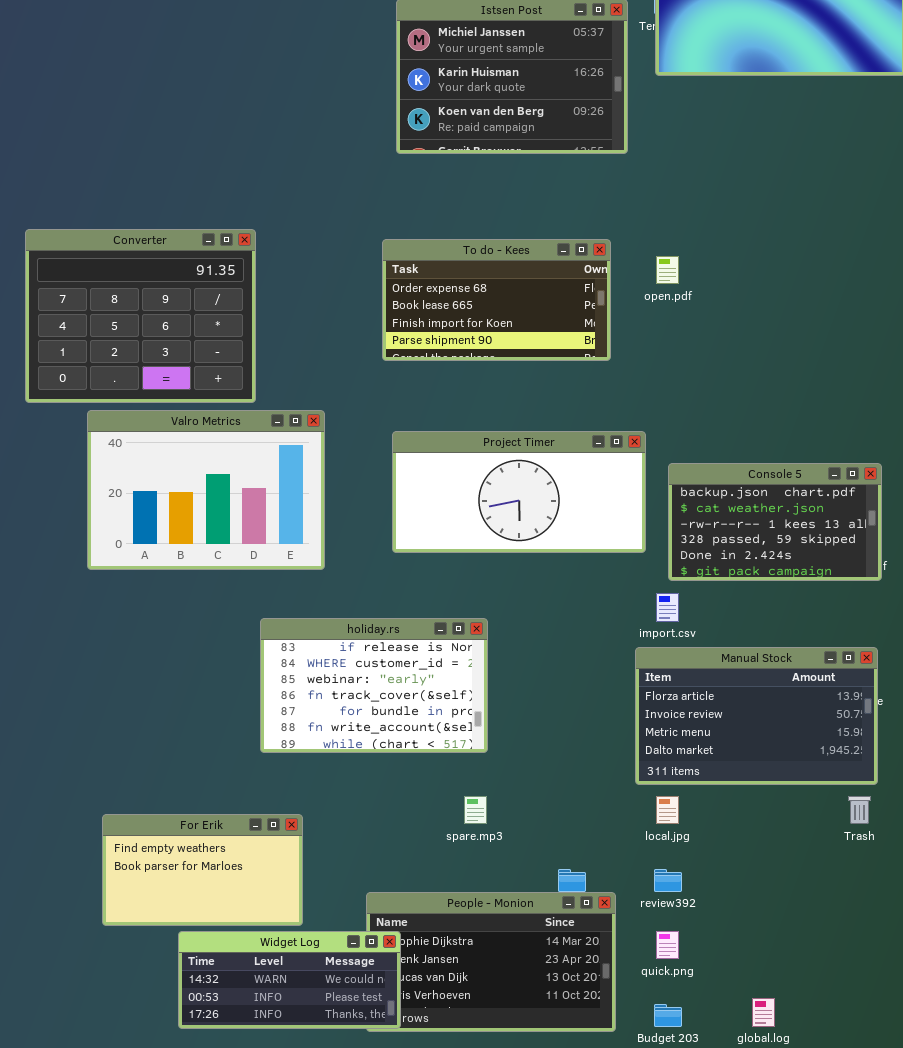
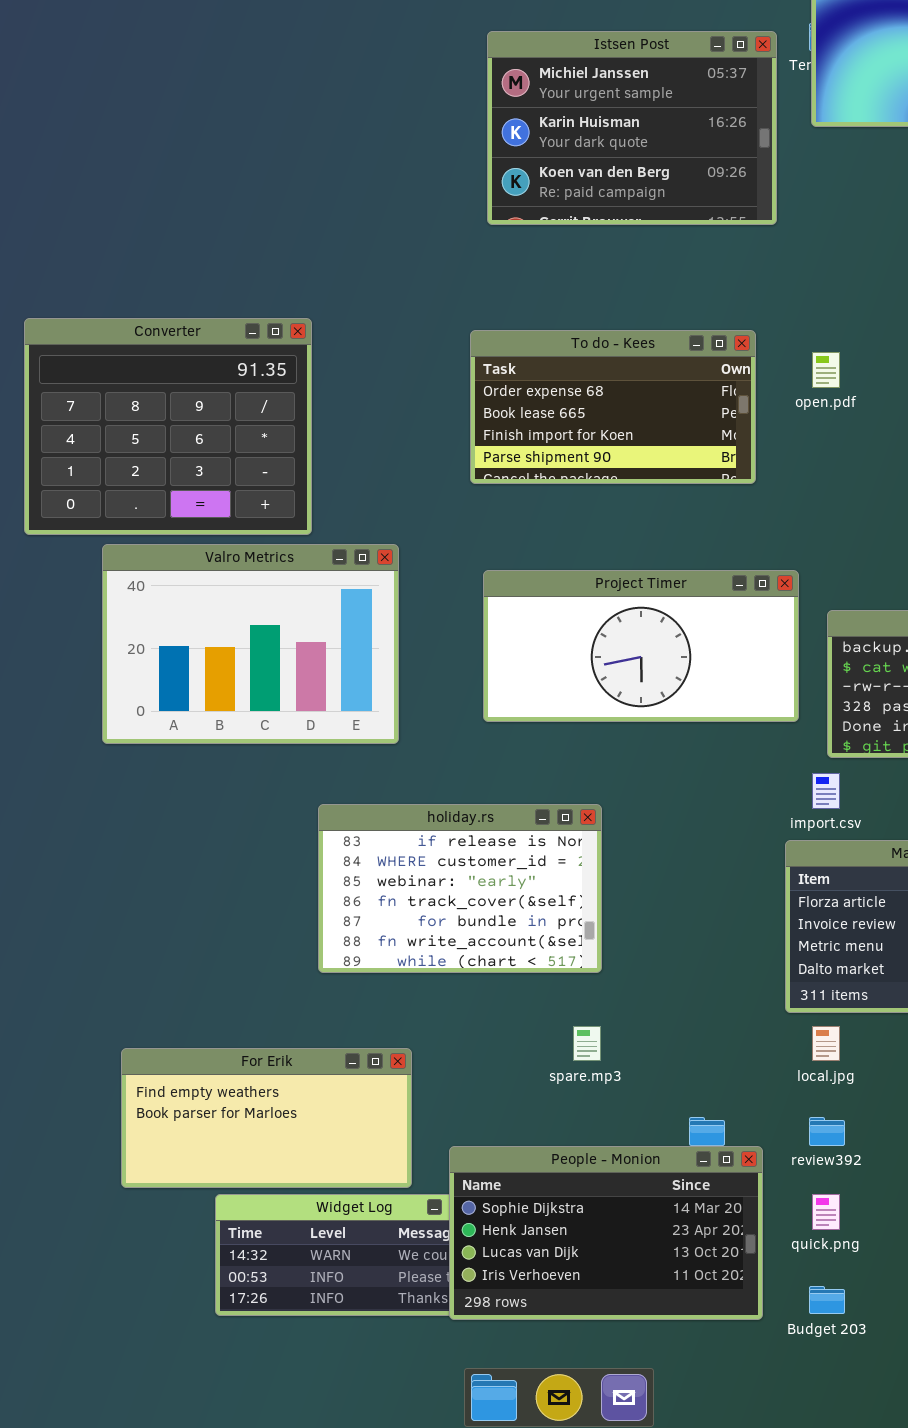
For Erik: [102,814,303,926] -> [121,1048,412,1188], resized
People - Monion: [366,892,616,1032] -> [449,1146,763,1320], raised

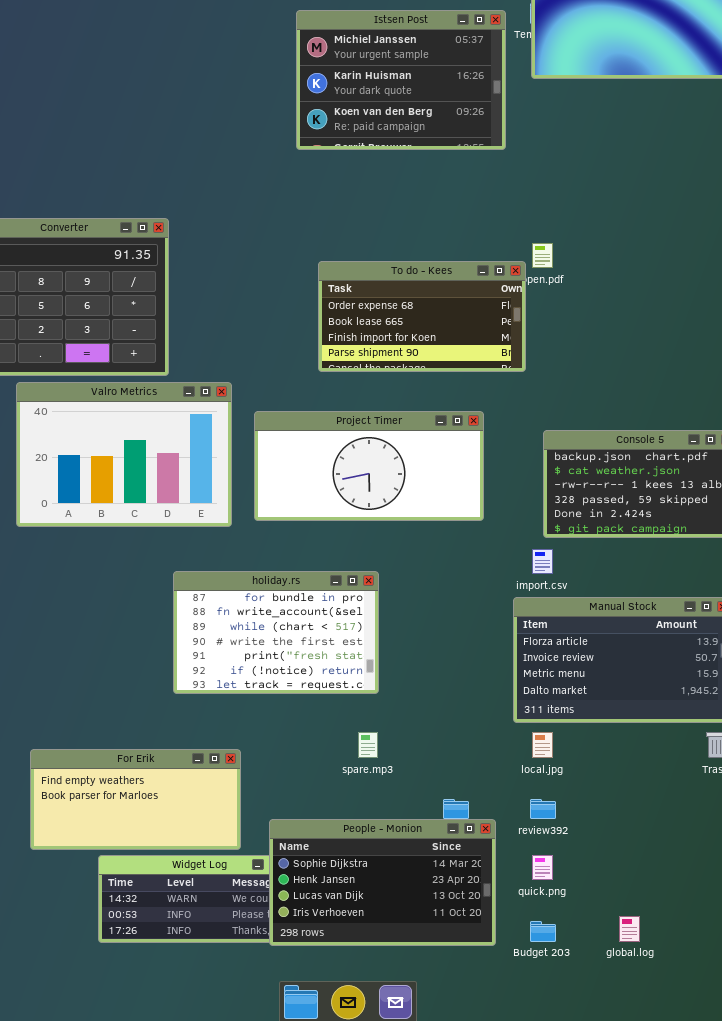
To do - Kees: [470,330,756,484] -> [318,261,526,372], moved
Project Timer: [483,570,799,722] -> [254,411,484,521], moved
holiday.rs: [318,804,602,973] -> [173,571,379,694], scrolled down 4 rows

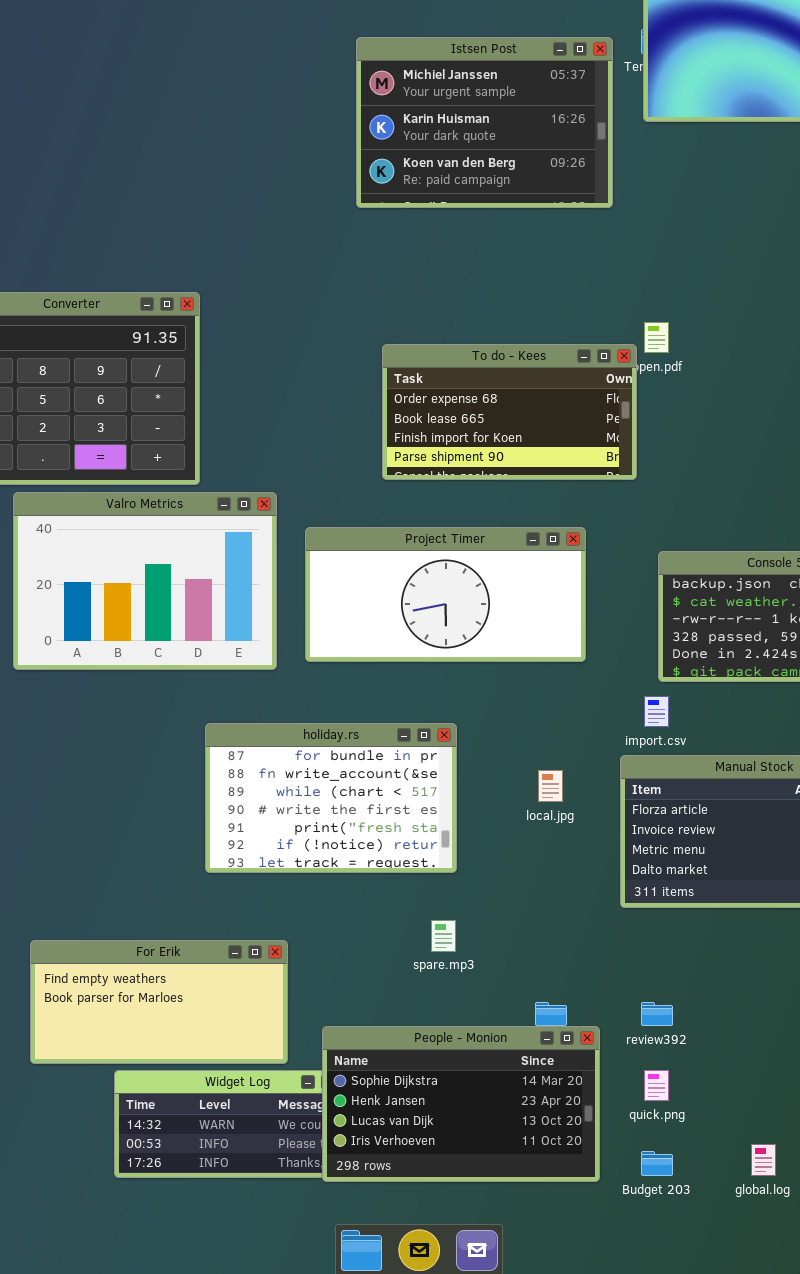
local.jpg: [532,732,553,758] -> [538,770,563,802], moved

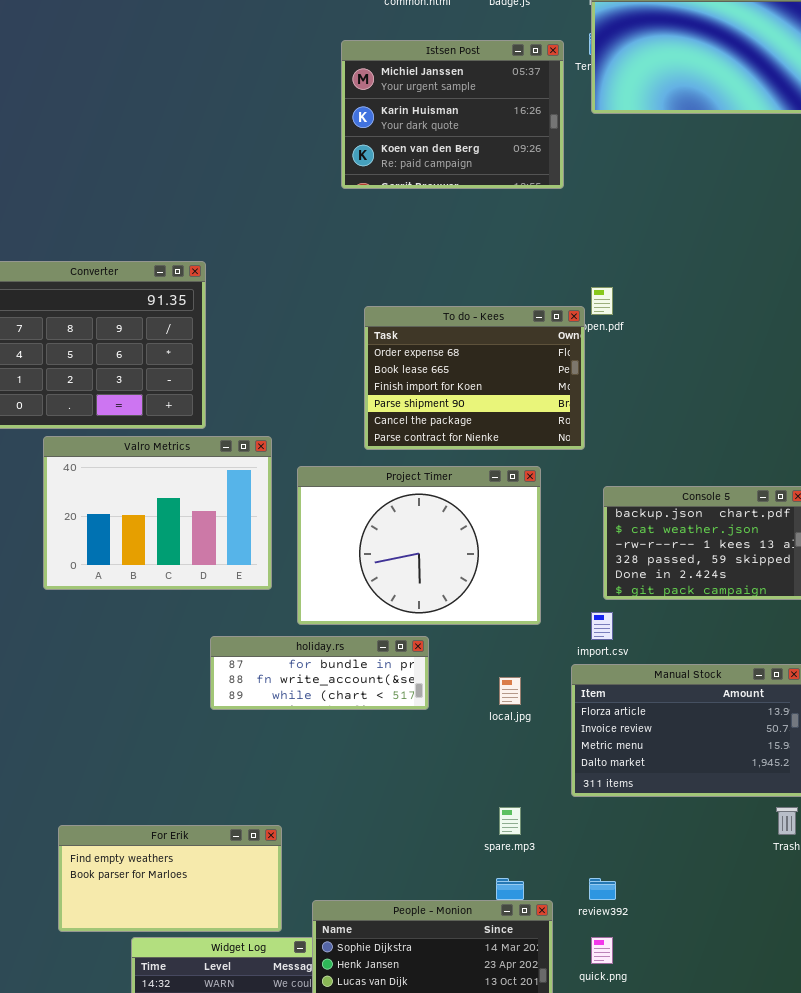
To do - Kees: [382,344,637,480] -> [364,306,585,450], resized
Project Timer: [305,527,586,662] -> [297,466,541,625], resized
holiday.rs: [205,723,457,873] -> [210,636,429,710], resized
spare.mp3: [431,920,456,952] -> [499,807,521,835], moved

